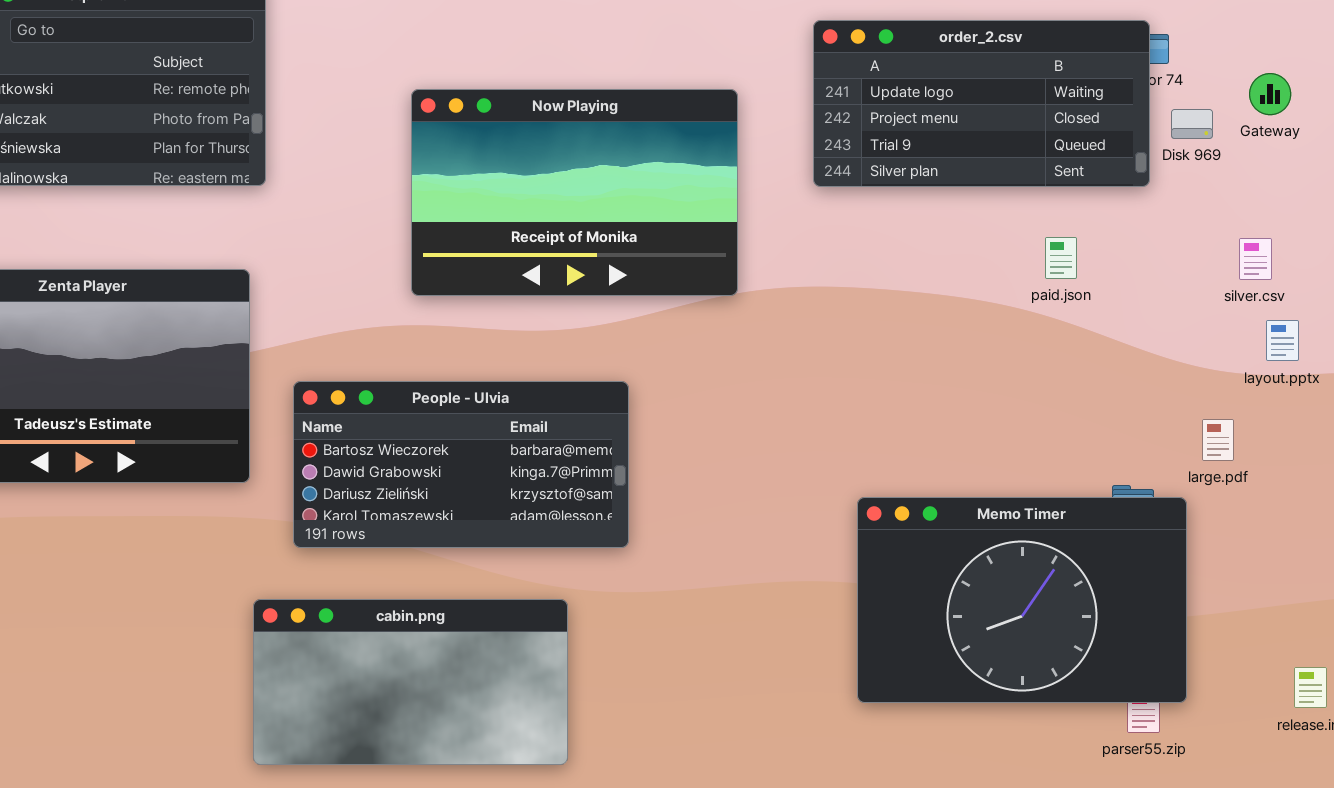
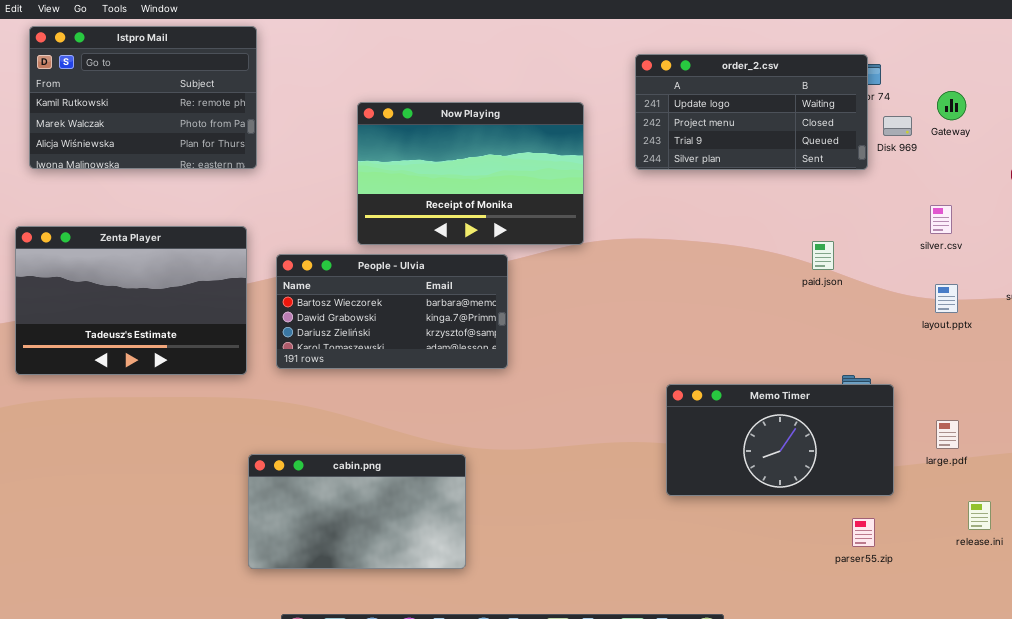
paid.json: [1045,237,1077,279] -> [812,241,834,270], moved
layout.pptx: [1266,320,1299,361] -> [935,284,958,313], moved
People - Ulvia: [293,381,629,548] -> [276,254,508,369], moved
large.pdf: [1202,419,1234,461] -> [936,420,959,449], moved
Memo Timer: [857,497,1187,703] -> [666,384,894,496], resized

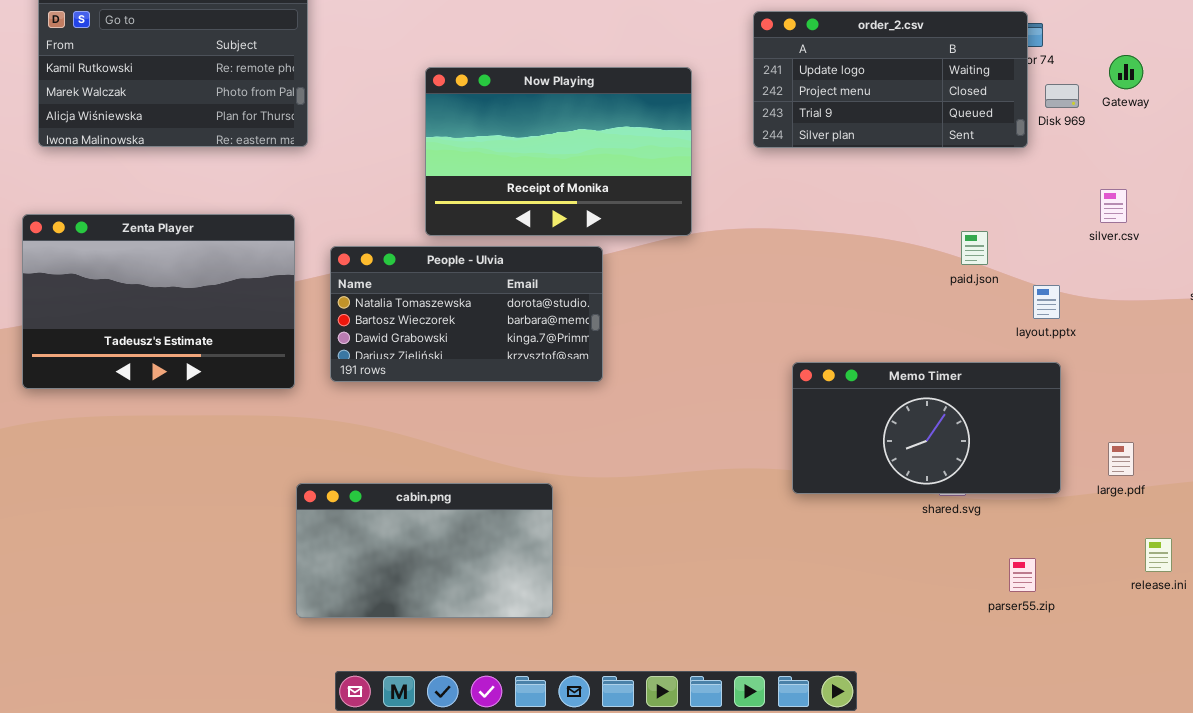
People - Ulvia: [276,254,508,369] -> [330,246,603,382], scrolled up 1 row
layout.pptx: [935,284,958,313] -> [1033,285,1060,319], moved
Memo Timer: [666,384,894,496] -> [792,362,1061,494], moved

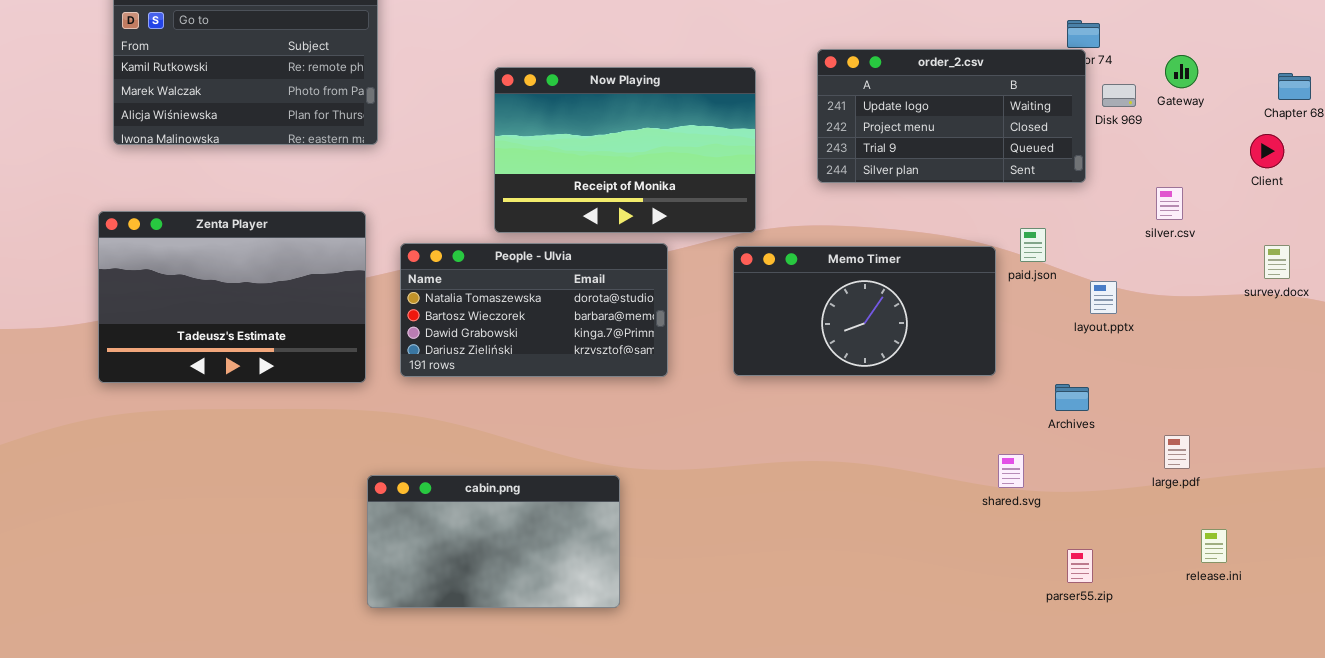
order_2.csv: [753,11,1028,148] -> [817,49,1086,183], moved
Memo Timer: [792,362,1061,494] -> [733,246,996,376], moved

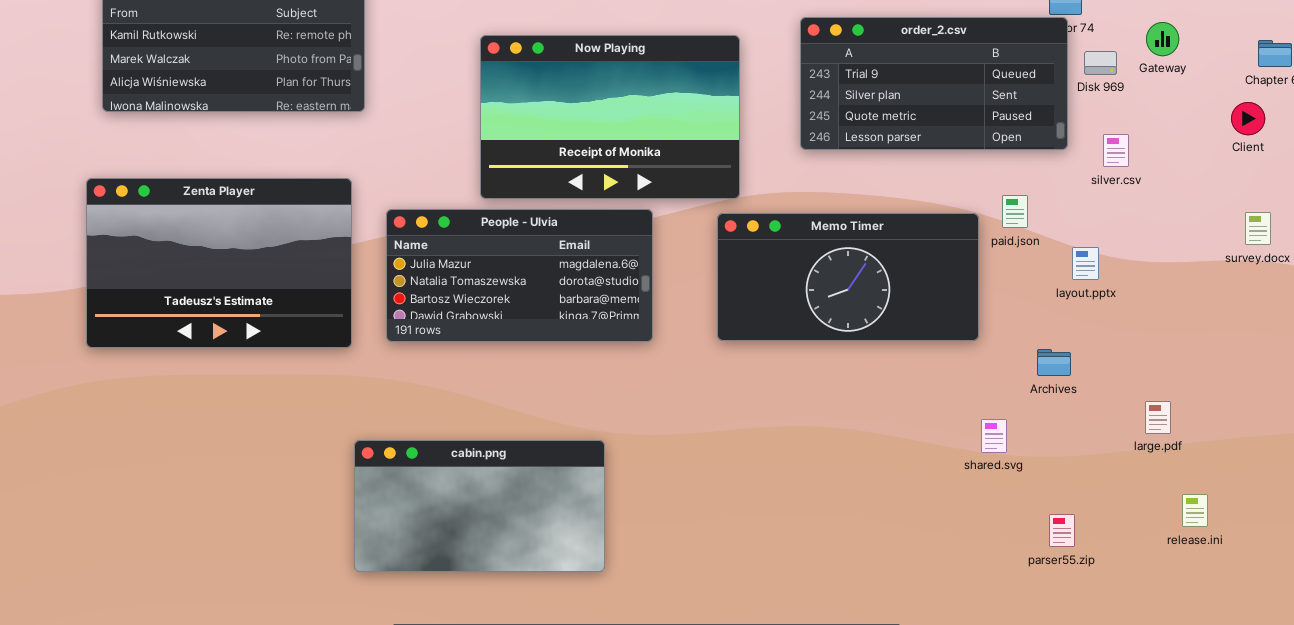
order_2.csv: [817,49,1086,183] -> [800,17,1068,150], scrolled down 2 rows
silver.csv: [1156,187,1183,220] -> [1103,134,1129,167], moved
People - Ulvia: [400,243,668,377] -> [386,209,653,342], scrolled up 1 row

